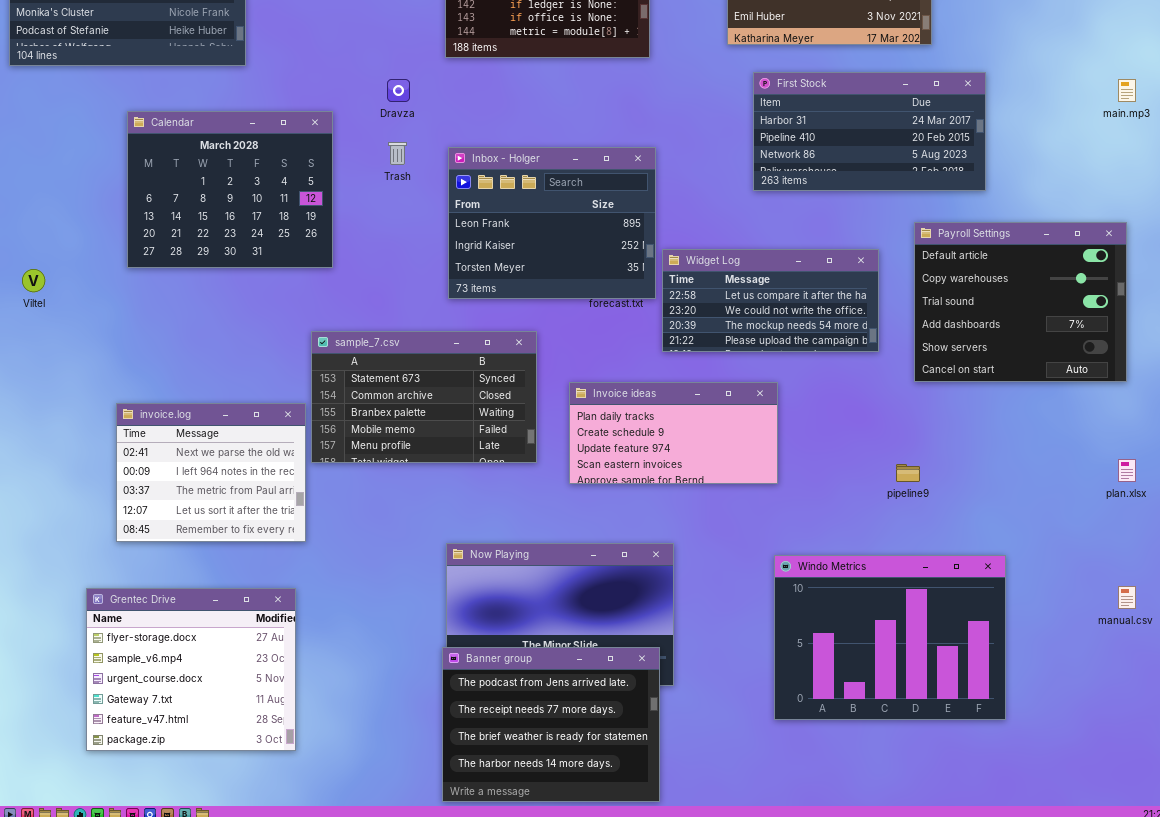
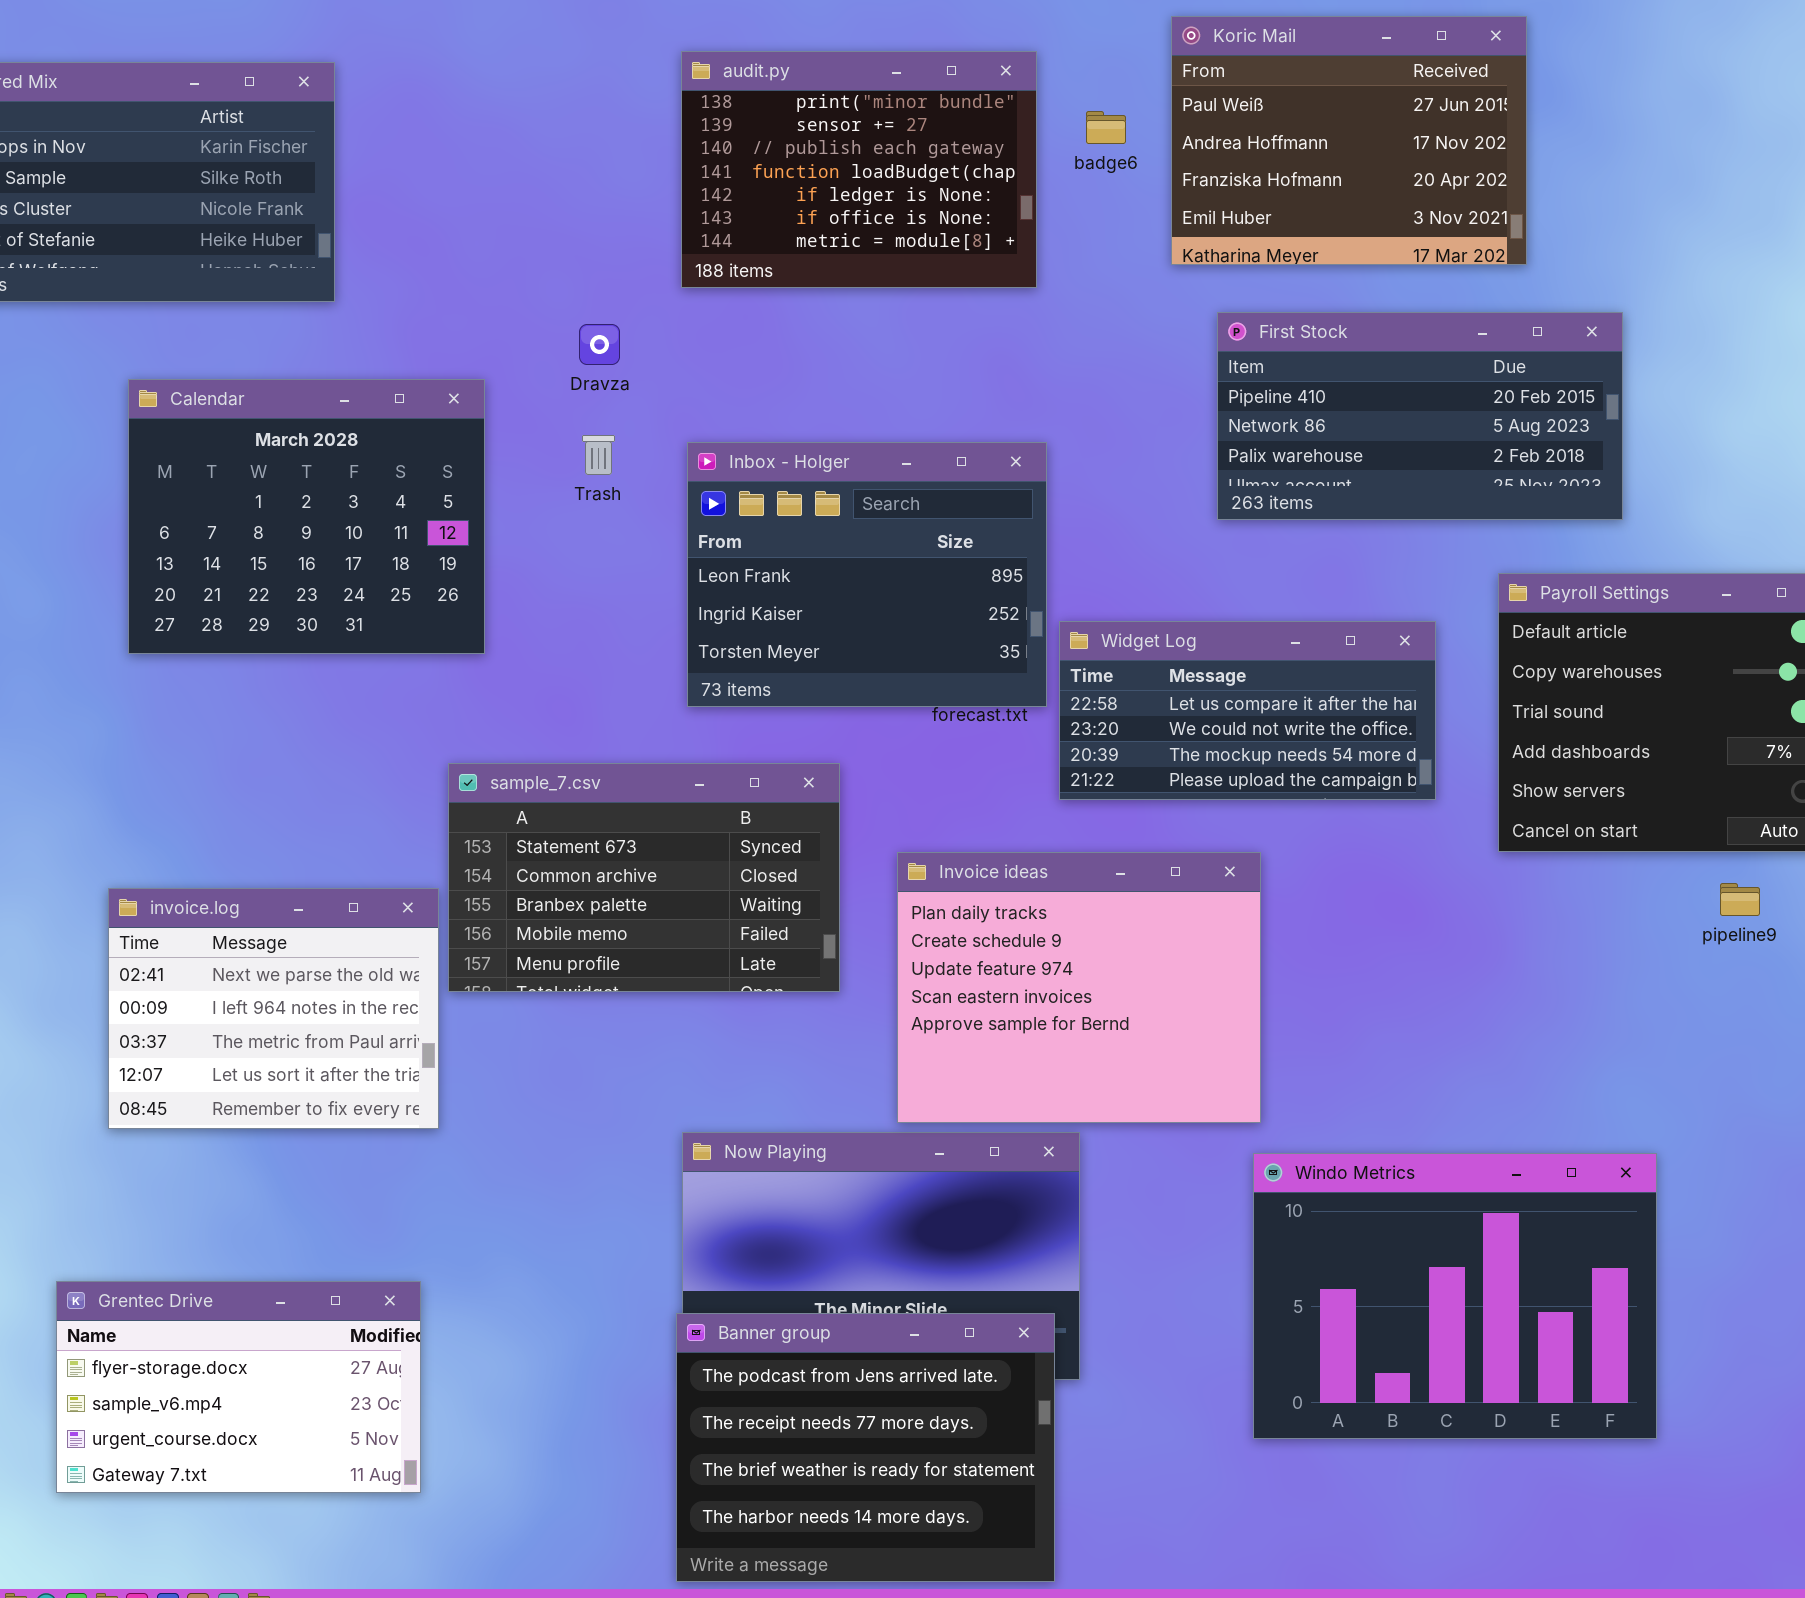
First Stock: [753,72,986,191] -> [1217,312,1623,520], scrolled down 1 row
Invoice ideas: [569,382,778,484] -> [897,852,1261,1123], resized
pipeline9: [896,464,920,482] -> [1720,883,1760,916], moved
Grentec Drive: [86,588,296,751] -> [56,1281,421,1493], resized

